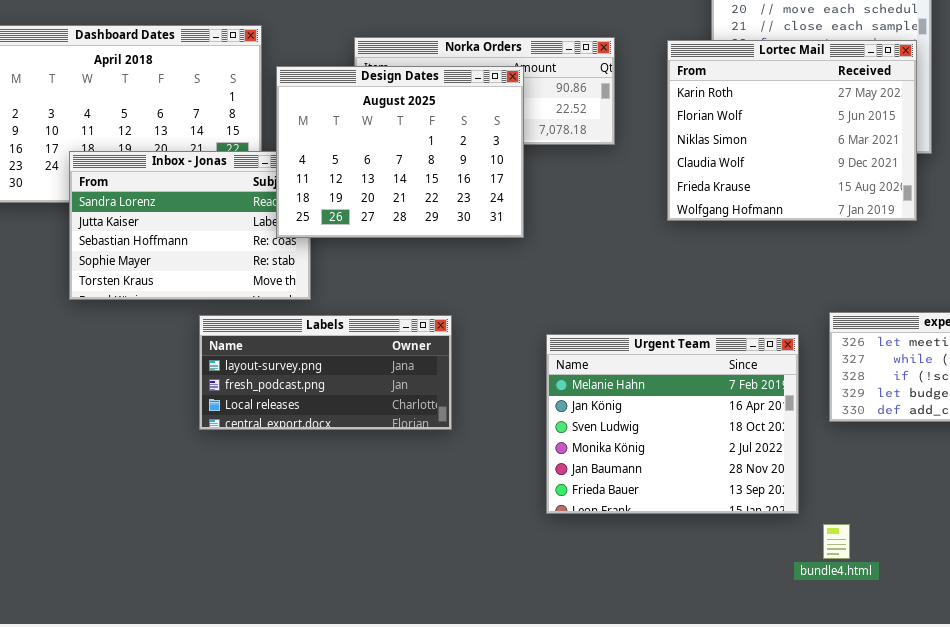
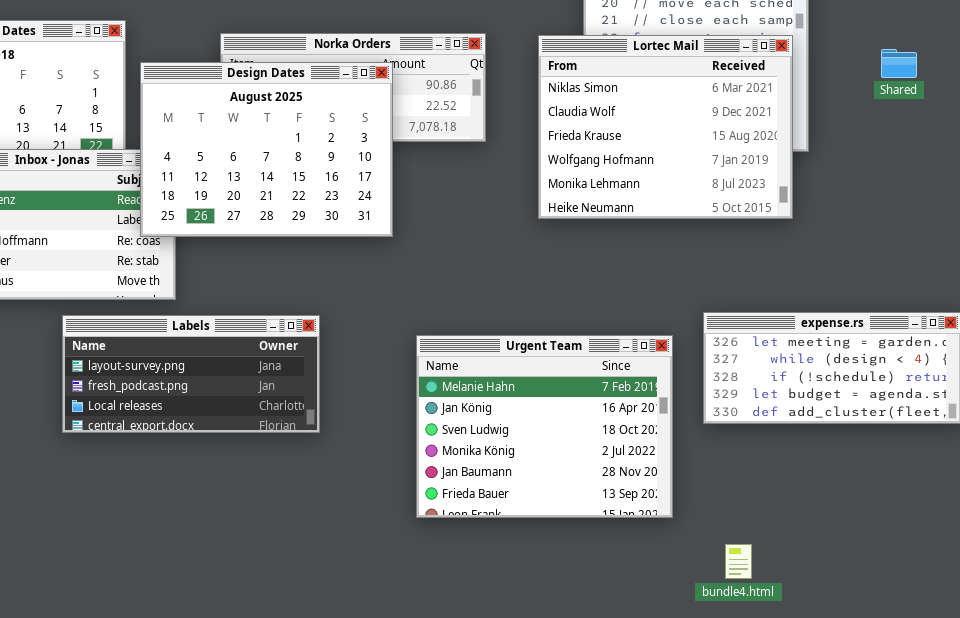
Lortec Mail: [667,40,917,221] -> [538,35,793,219], scrolled down 2 rows
bundle4.html: [823,524,850,559] -> [725,544,752,579], moved

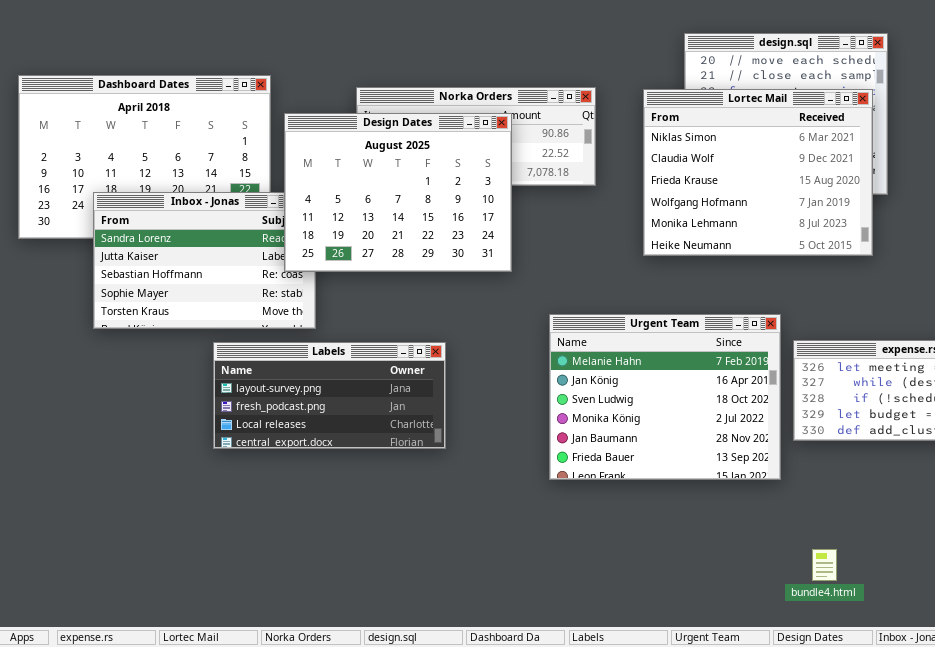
Urgent Team: [416,335,673,518] -> [549,314,781,480], moved

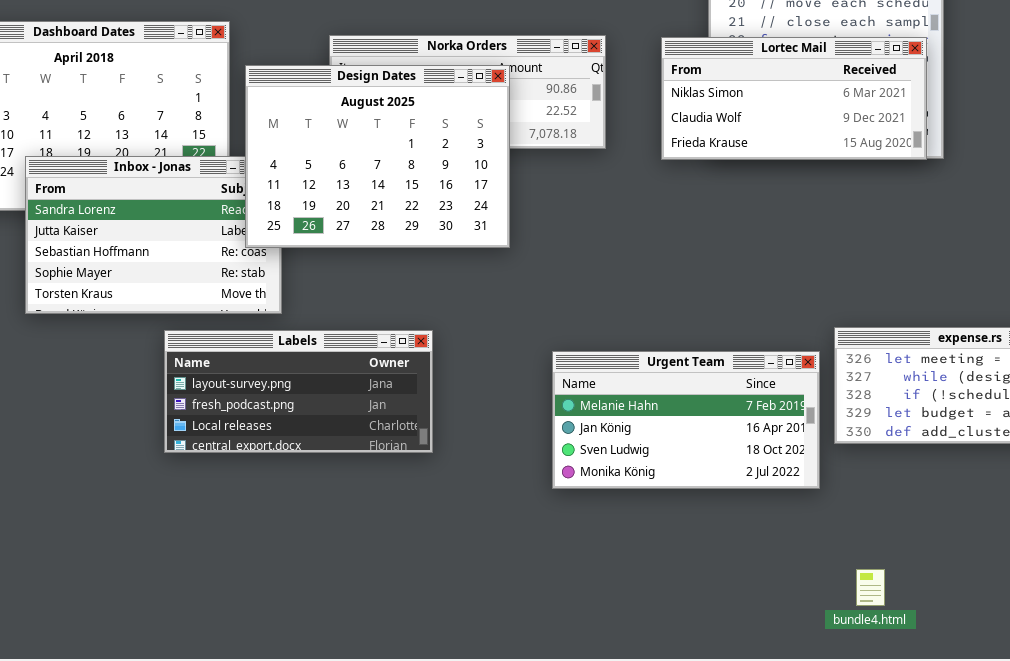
Lortec Mail: [643,89,873,256] -> [661,37,927,160], resized
Urgent Team: [549,314,781,480] -> [552,351,820,489], resized

